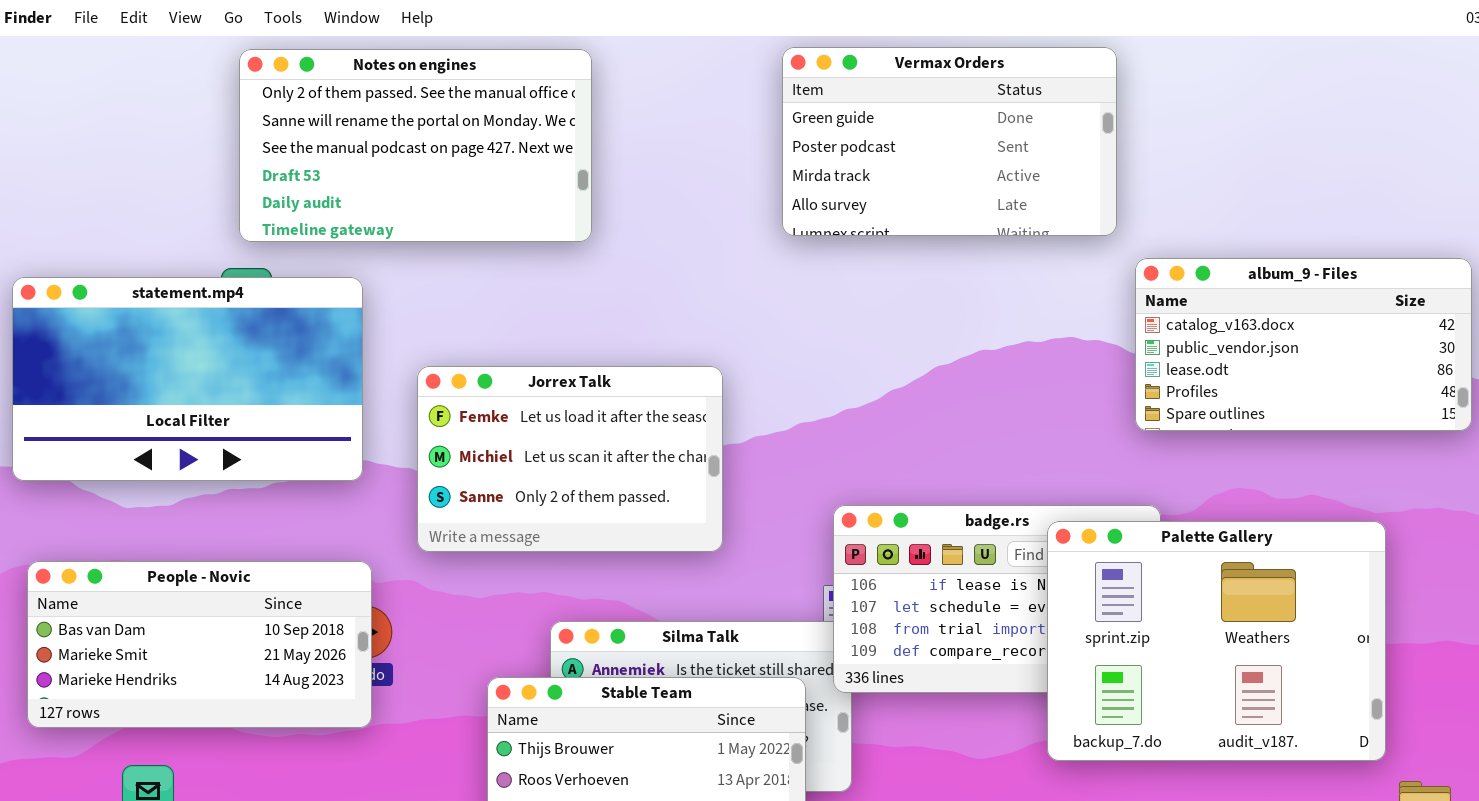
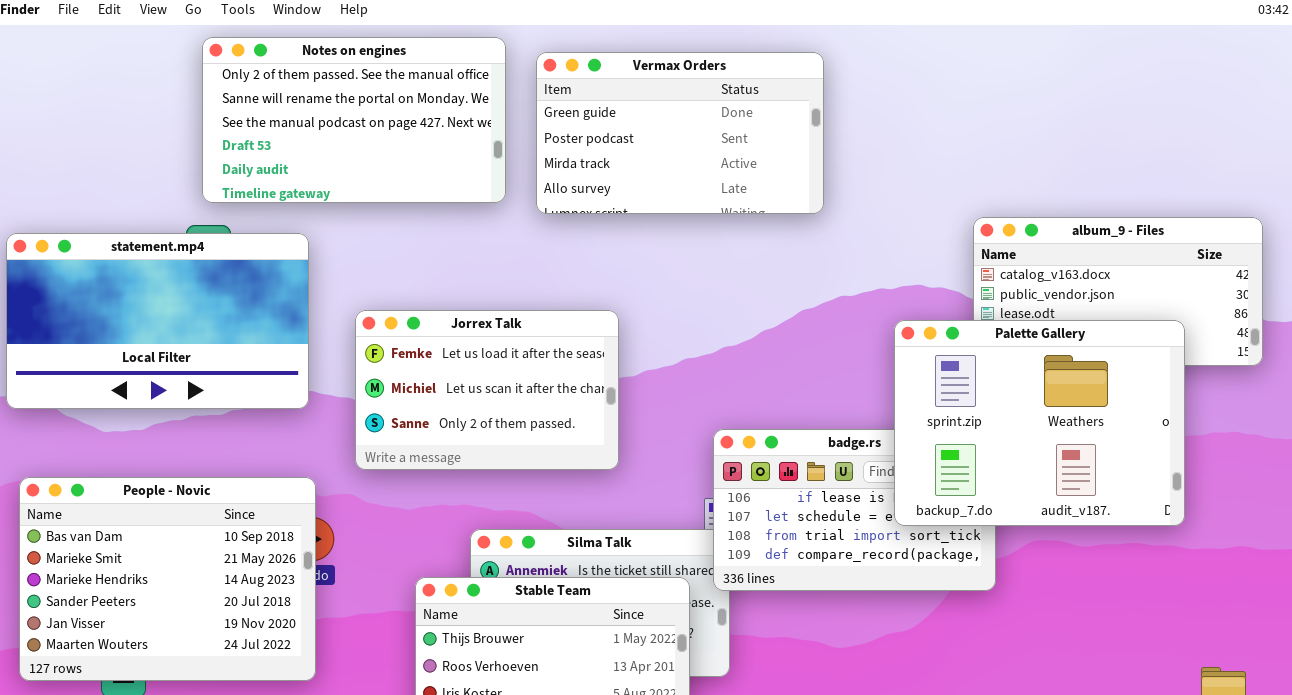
Vermax Orders: [782,47,1117,236] -> [536,52,824,214], moved
Palette Gallery: [1047,521,1386,761] -> [894,320,1185,526], moved
People - Novic: [27,561,372,728] -> [19,477,316,681], resized

